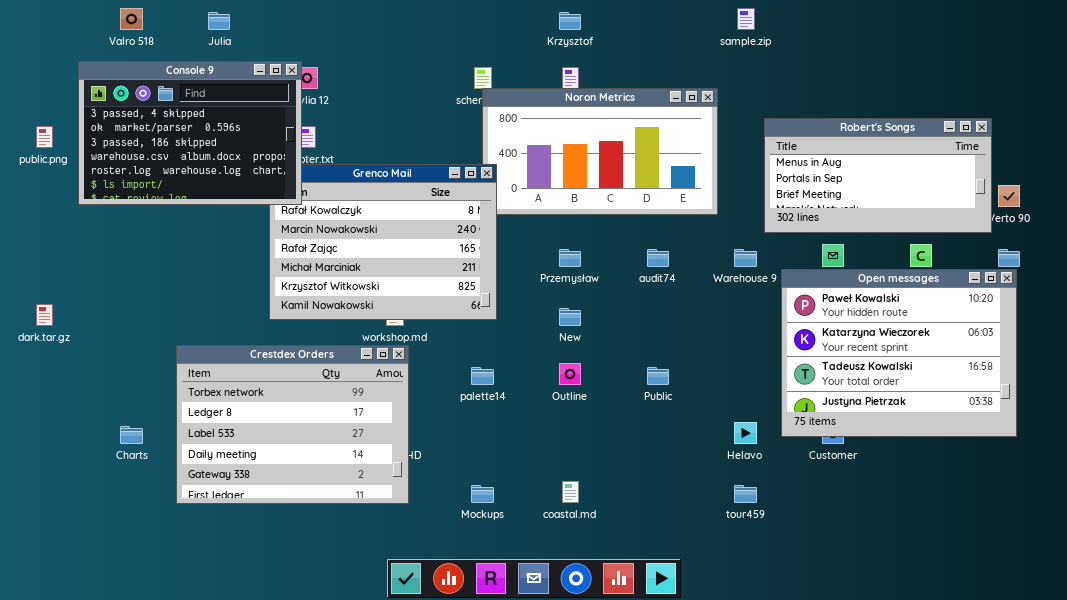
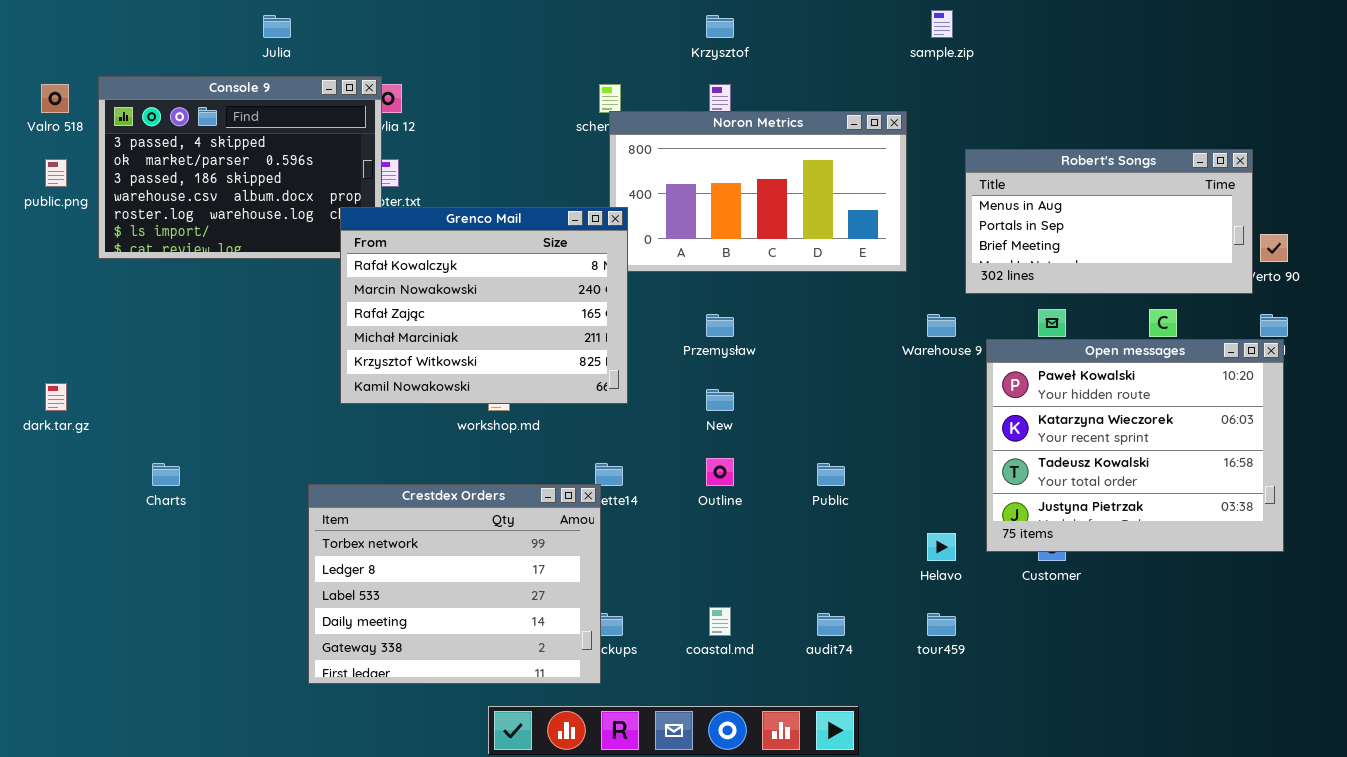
Valro 518: [120,8,143,30] -> [41,84,69,113], moved
Grenco Mail: [269,164,497,320] -> [340,207,628,404], raised
audit74: [647,249,669,267] -> [817,613,845,636], moved
Crestdex Orders: [176,345,409,504] -> [308,484,601,684], moved
Charts: [120,426,143,444] -> [152,463,180,486], moved

